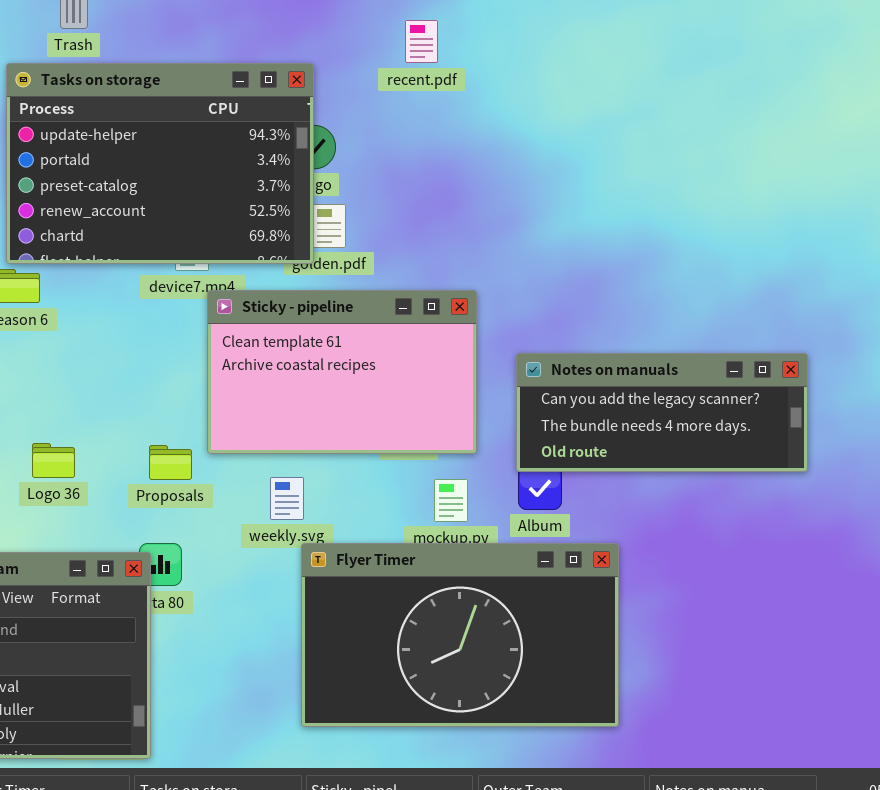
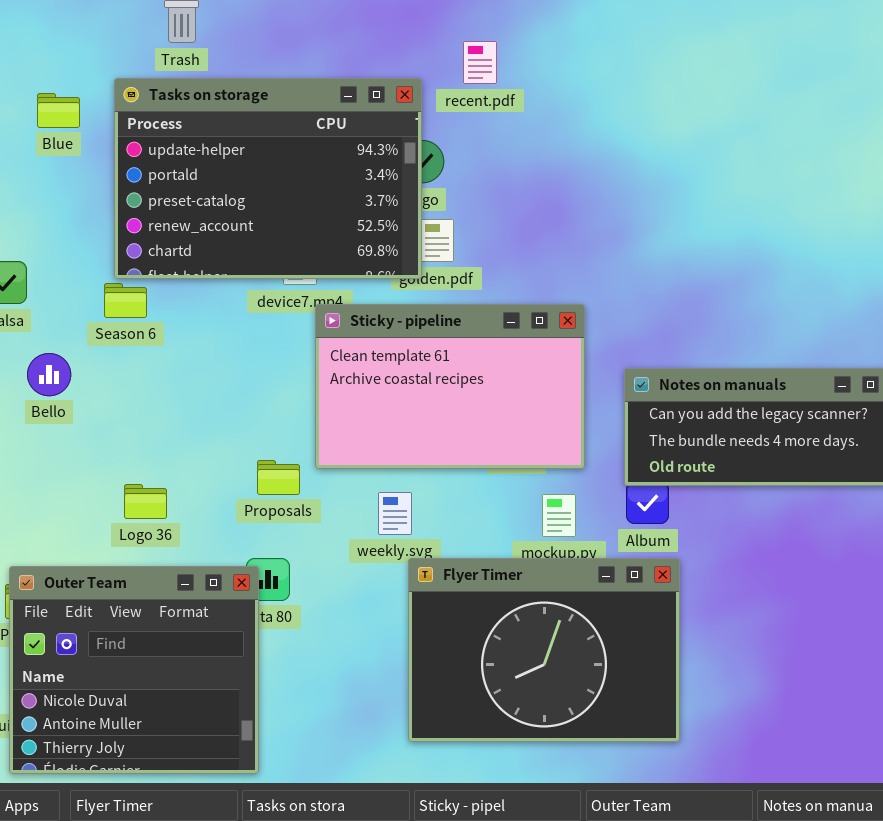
recent.pdf: [405,20,438,63] -> [463,41,497,84], moved
Logo 36: [32,443,75,478] -> [124,484,167,519], moved
Flyer Timer: [301,543,619,727] -> [408,558,680,742], resized

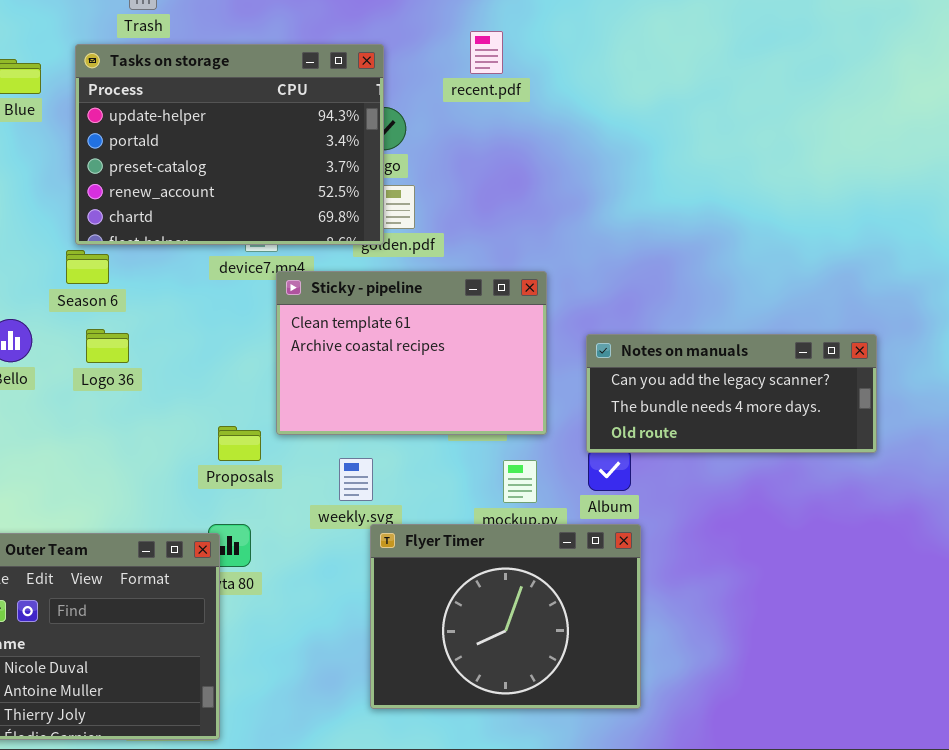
recent.pdf: [463,41,497,84] -> [470,31,503,74], moved
Logo 36: [124,484,167,519] -> [86,329,129,363], moved

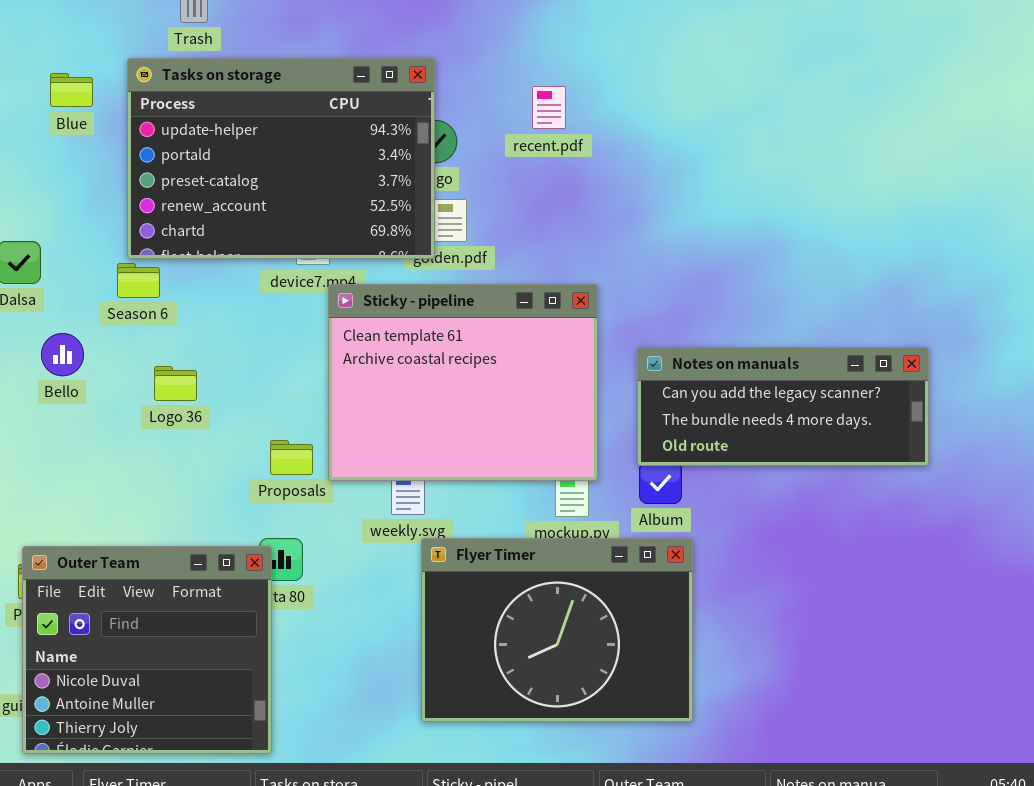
recent.pdf: [470,31,503,74] -> [532,86,566,129], moved
Sticky - pipeline: [276,271,547,435] -> [328,284,598,481], resized
Logo 36: [86,329,129,363] -> [154,366,197,401], moved

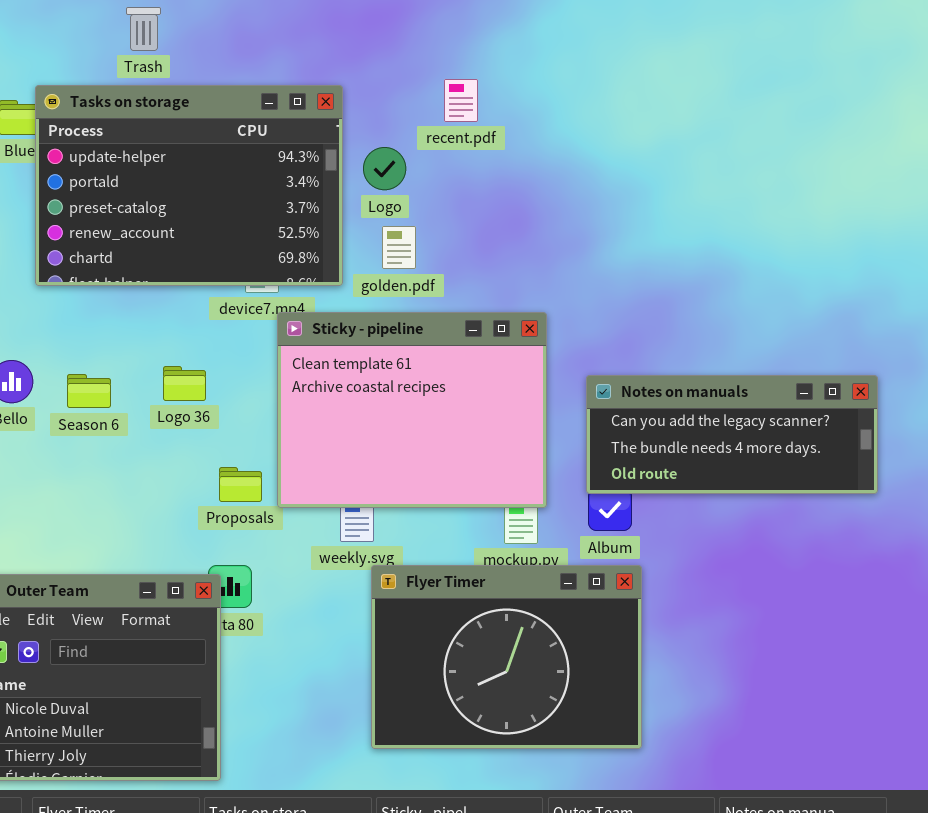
Tasks on storage: [127,58,435,259] -> [35,85,343,286], moved
recent.pdf: [532,86,566,129] -> [444,79,478,122], moved
Season 6: [117,263,160,298] -> [67,374,111,408], moved
Logo 36: [154,366,197,401] -> [163,366,206,401], moved

